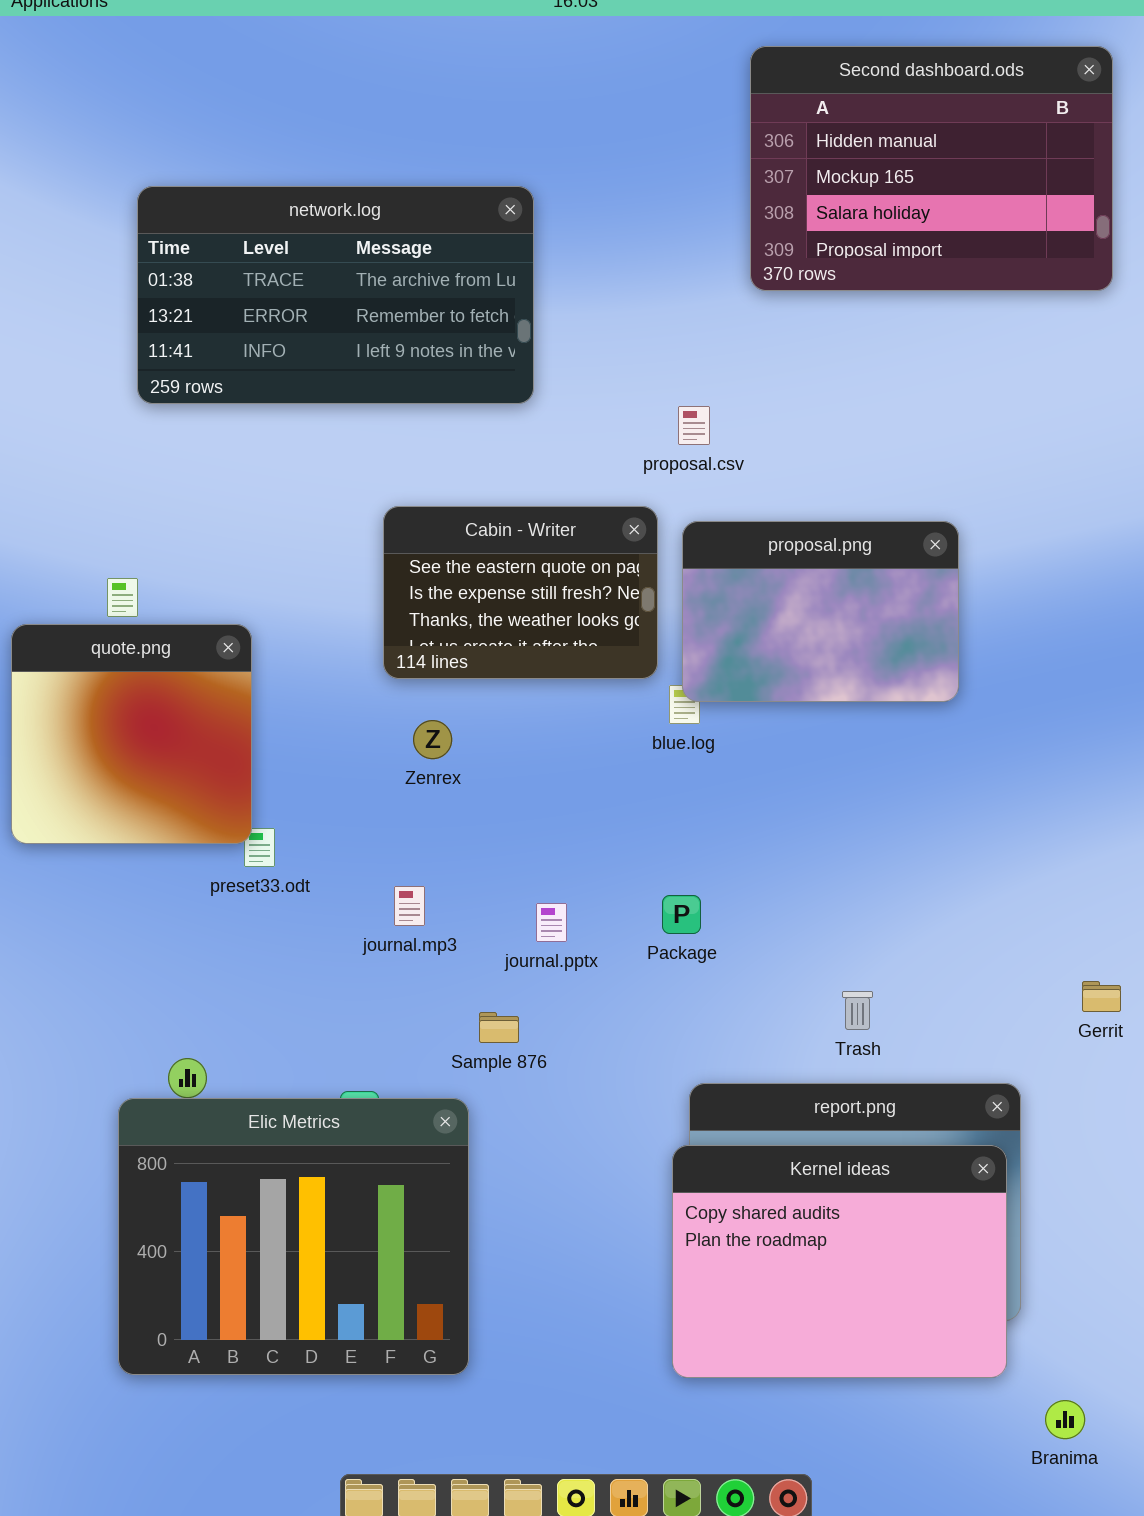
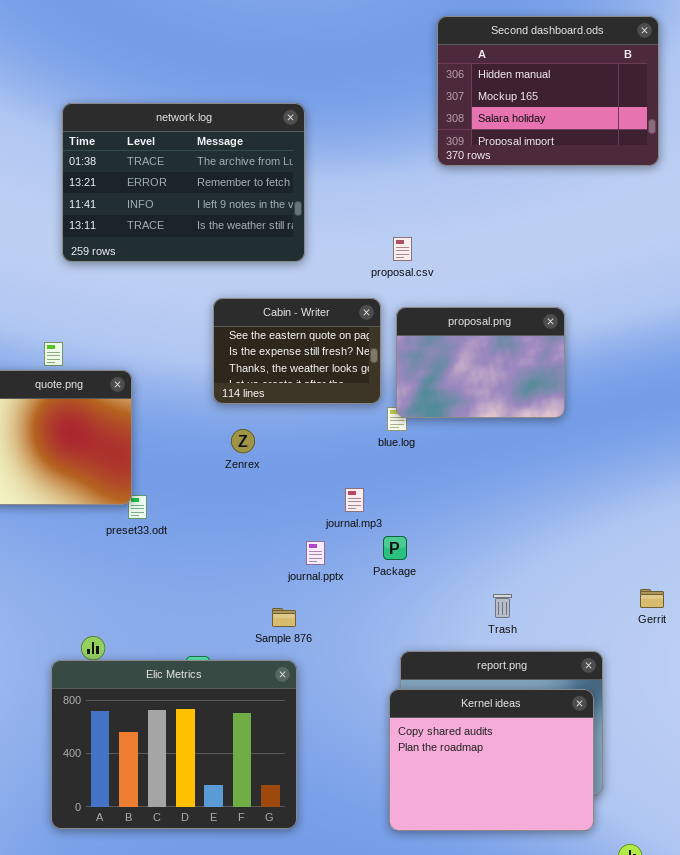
network.log: [137,186,534,404] -> [62,103,305,262], resized
journal.mp3: [394,886,425,926] -> [345,488,364,512], moved
Elic Metrics: [118,1098,469,1375] -> [51,660,297,829], resized

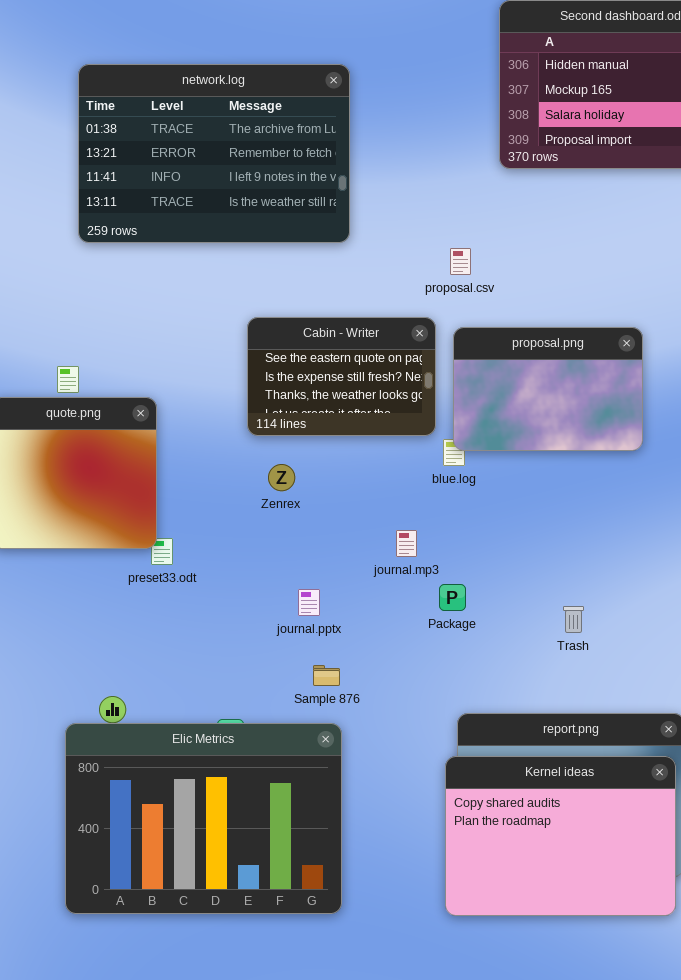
network.log: [62,103,305,262] -> [78,64,350,243], moved
journal.pptx: [306,541,325,565] -> [298,589,320,616], moved
Trash: [493,594,512,618] -> [563,606,584,633], moved

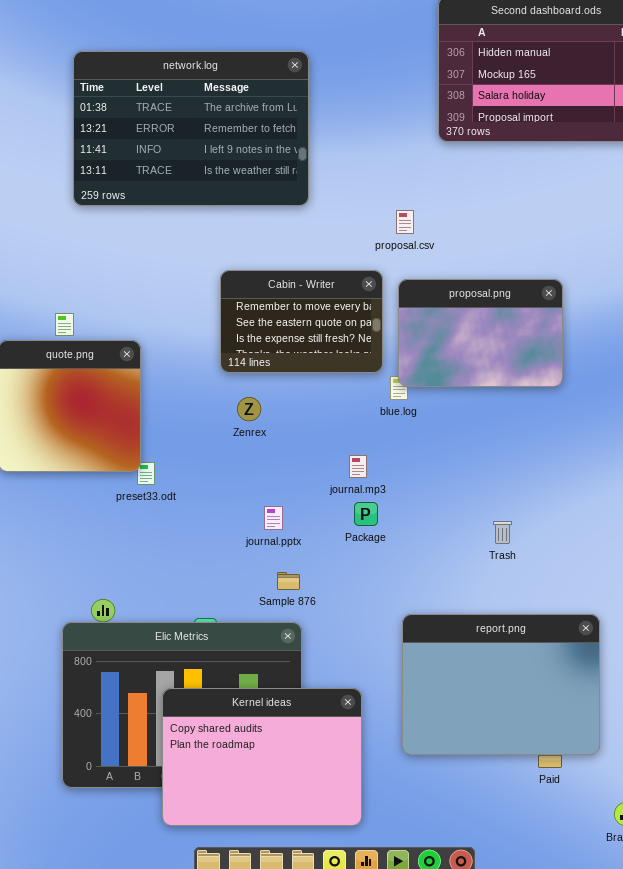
Cabin - Writer: [247,317,436,436] -> [220,270,383,373], scrolled up 1 row
Package: [439,584,466,611] -> [354,502,378,526], moved
Kernel ideas: [445,756,676,916] -> [162,688,362,826], moved

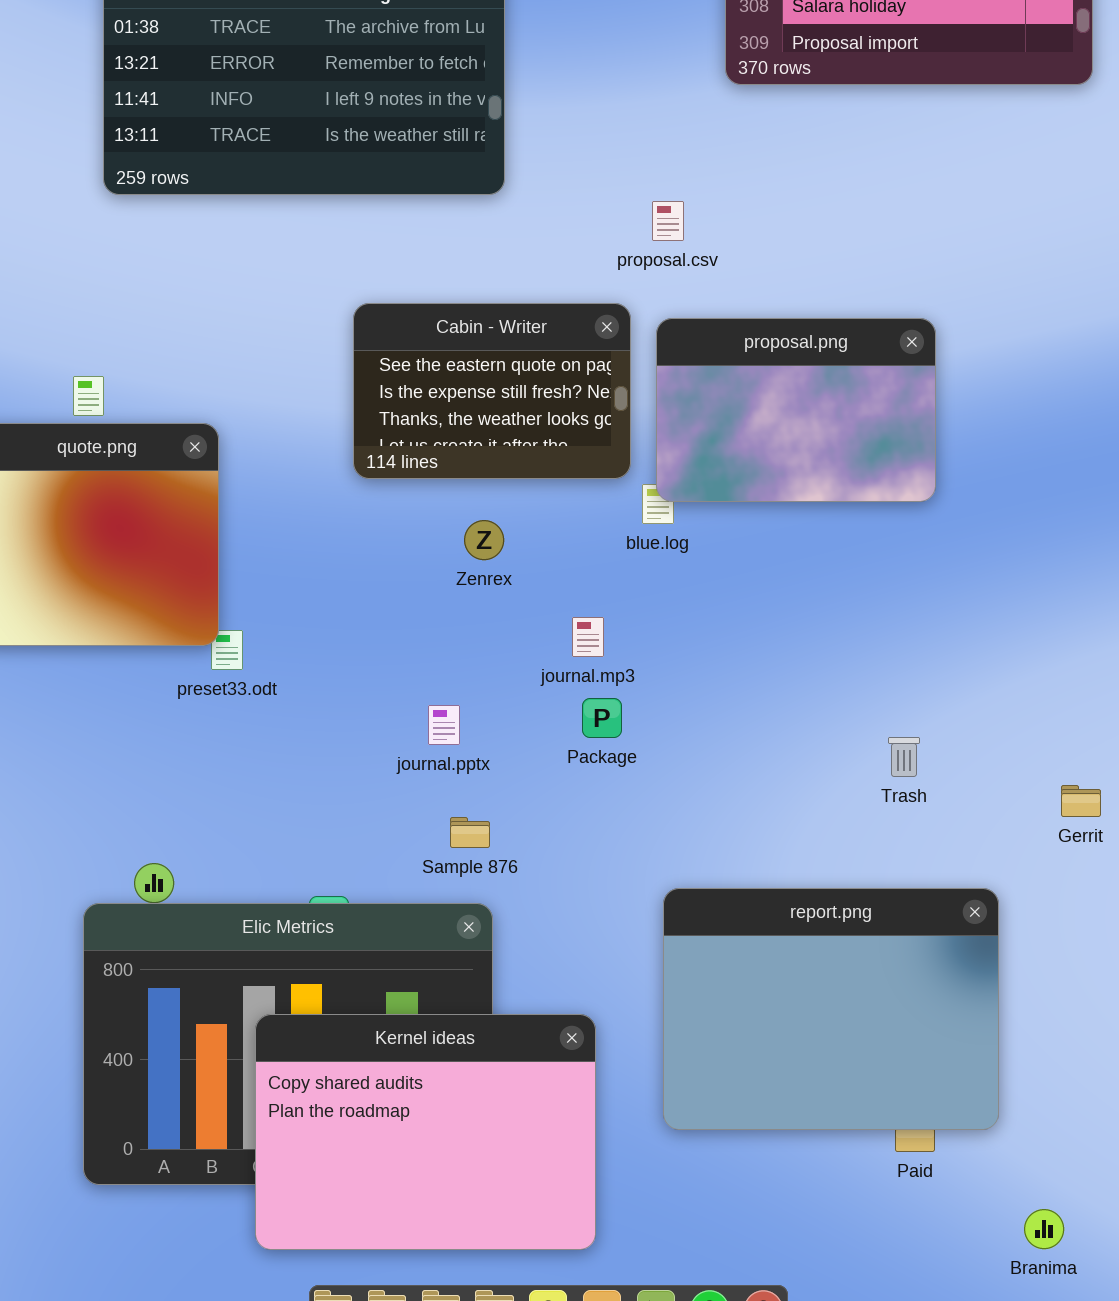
Cabin - Writer: [220,270,383,373] -> [353,303,631,479], scrolled down 1 row
Zenrex: [237,397,261,421] -> [464,520,504,560], moved
Trash: [493,521,512,544] -> [888,737,920,777], moved

